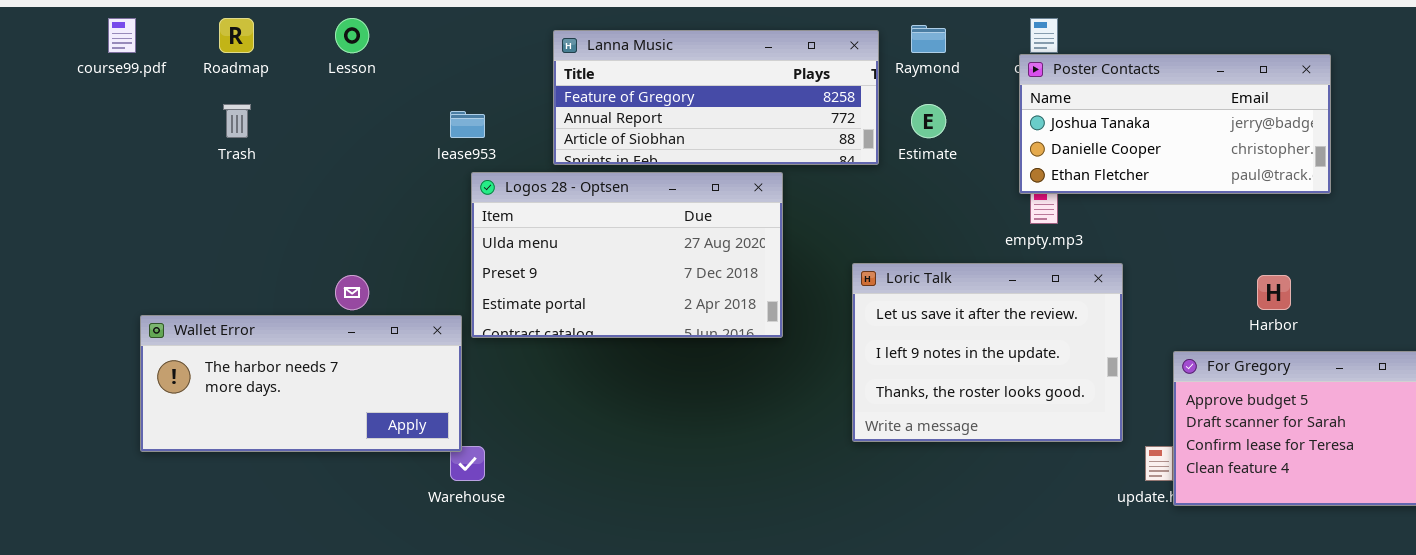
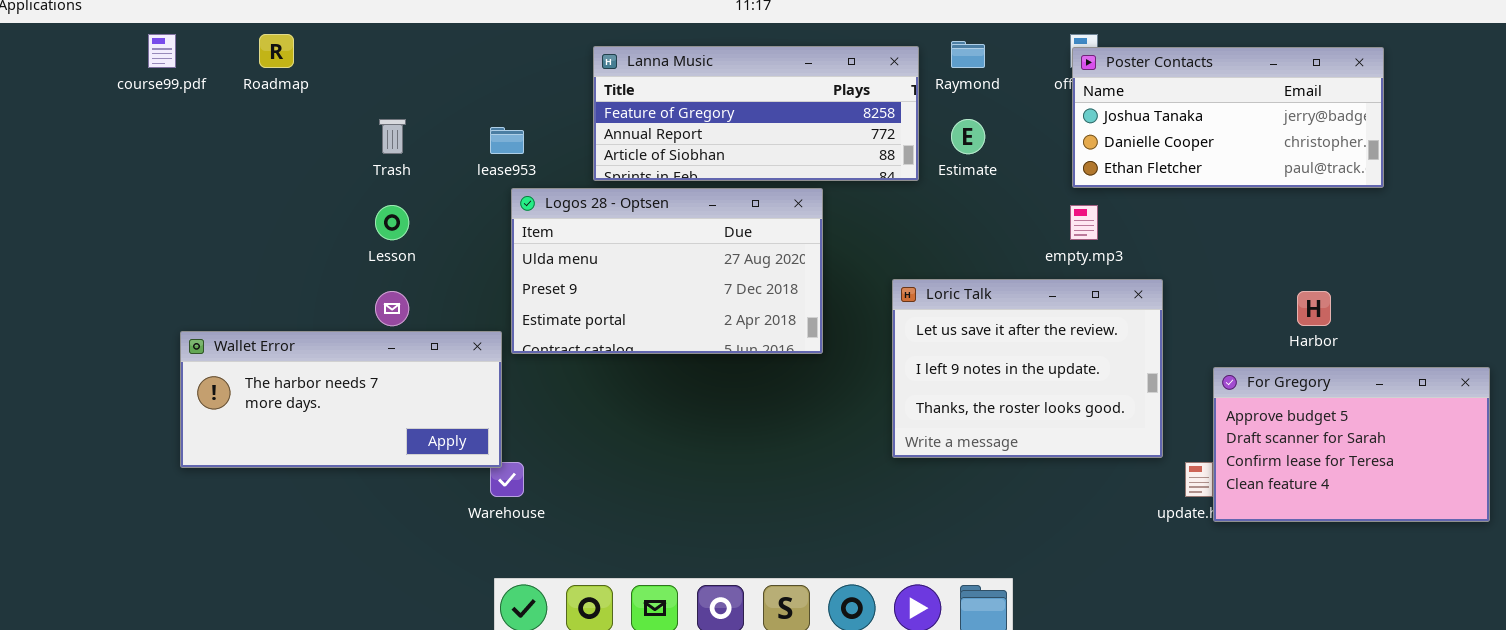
Lesson: [335,18,369,53] -> [375,205,409,240], moved
Poster Contacts: [1019,54,1331,194] -> [1072,47,1384,188], moved
Trash: [223,104,251,138] -> [379,119,406,154], moved

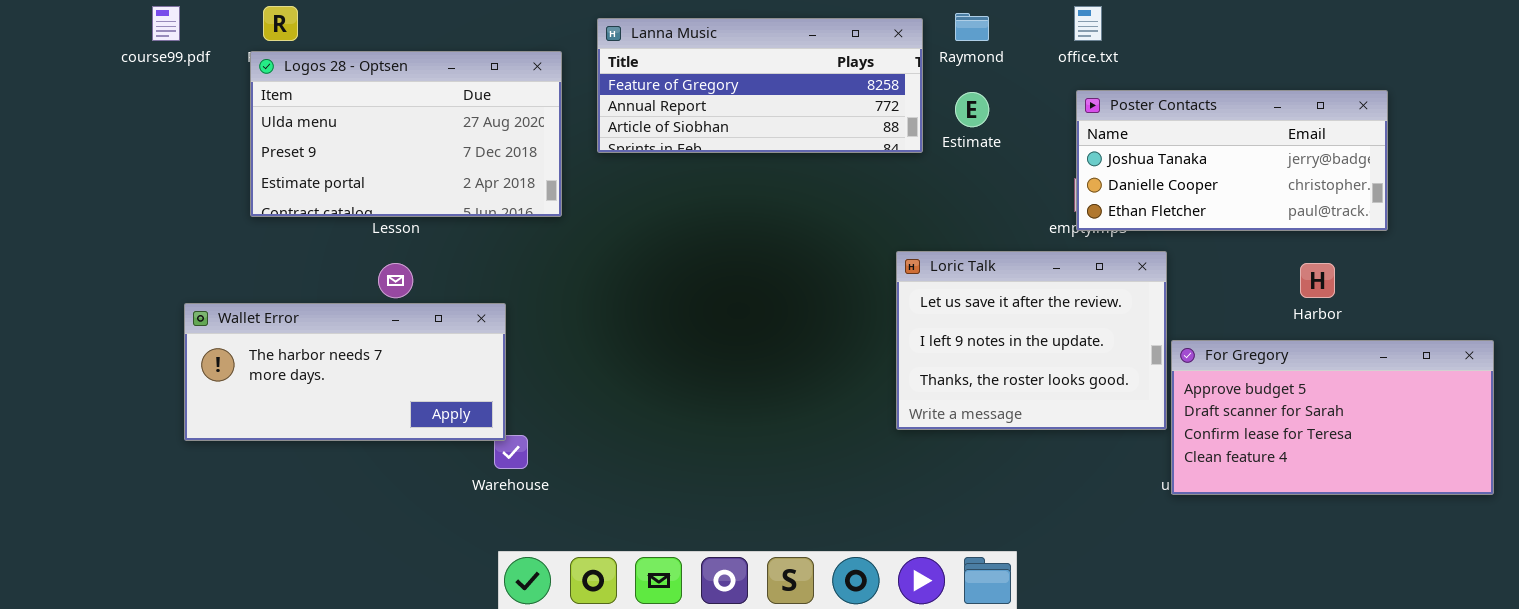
Poster Contacts: [1072,47,1384,188] -> [1076,90,1388,231], moved
Logos 28 - Optsen: [511,188,823,354] -> [250,51,562,217], moved
For Gregory: [1213,367,1490,522] -> [1171,340,1494,495], resized

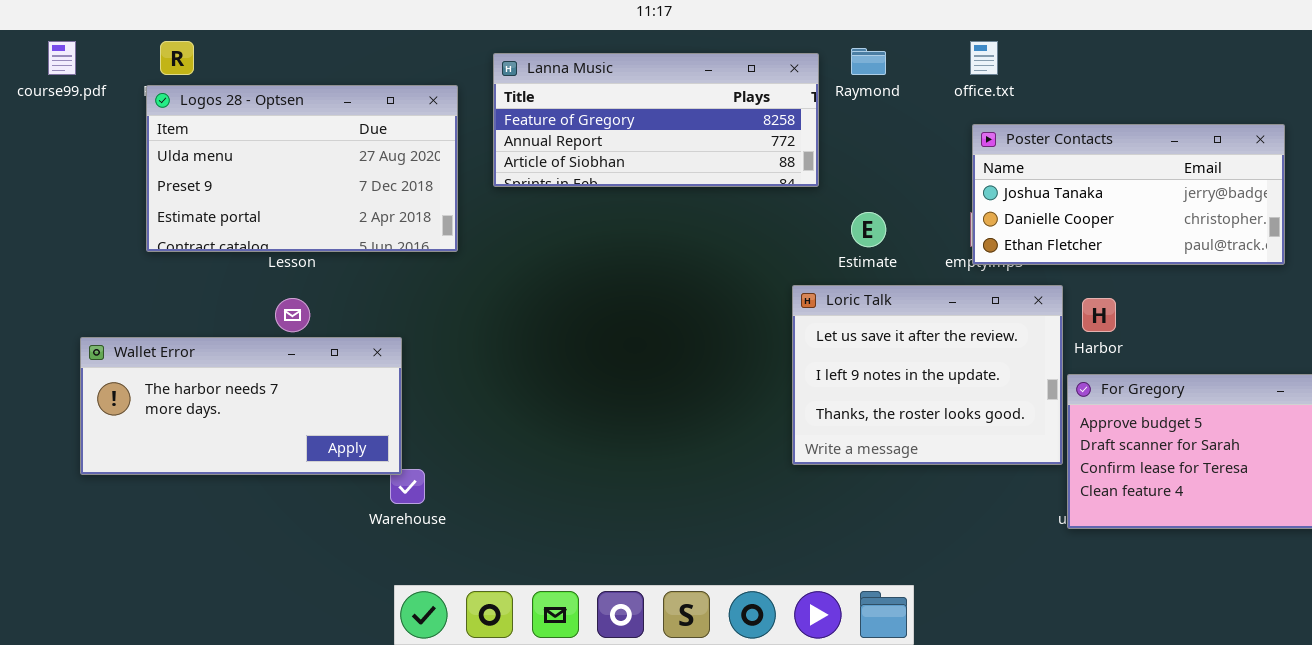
Estimate: [955,92,989,127] -> [851,212,886,247], moved
Harbor: [1300,263,1335,298] -> [1082,298,1116,332], moved

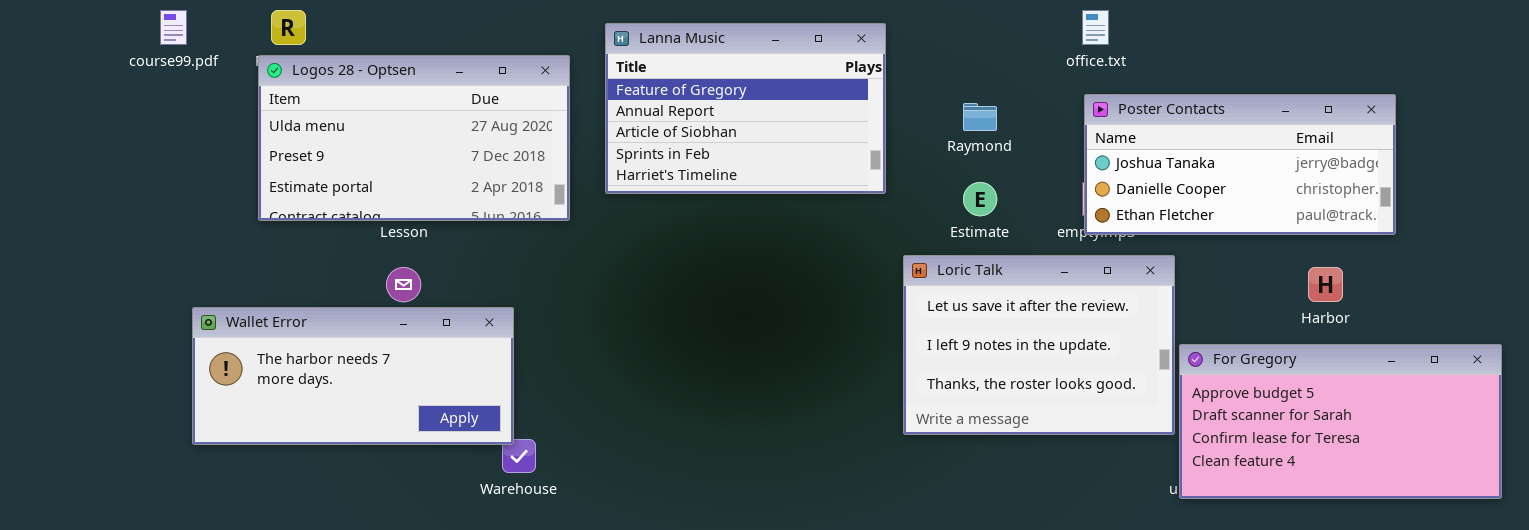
Raymond: [851,48,886,75] -> [963,103,997,131], moved
Lanna Music: [493,53,819,187] -> [605,23,886,194], resized
Harbor: [1082,298,1116,332] -> [1308,267,1343,302], moved

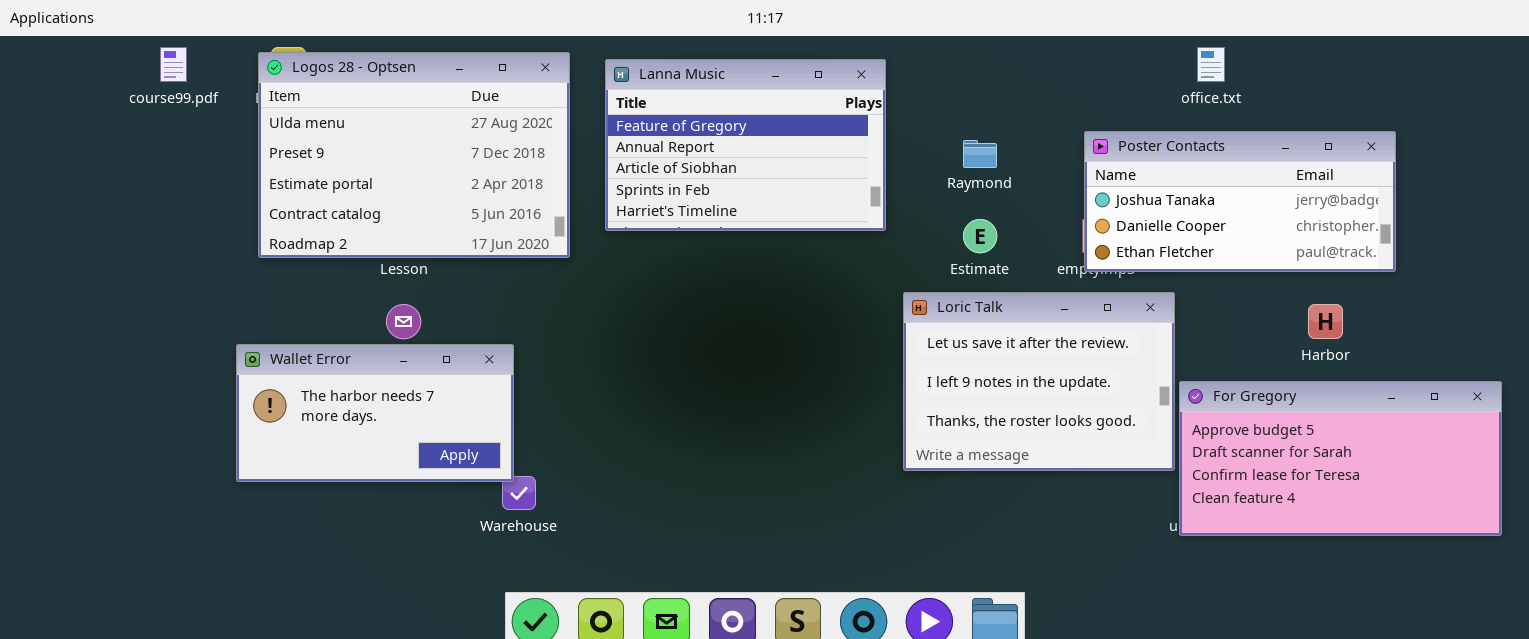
office.txt: [1082,10,1109,45] -> [1197,47,1225,82], moved
Logos 28 - Optsen: [258,55,570,221] -> [258,52,570,258], resized
Wallet Error: [192,307,514,445] -> [236,344,514,482], resized

